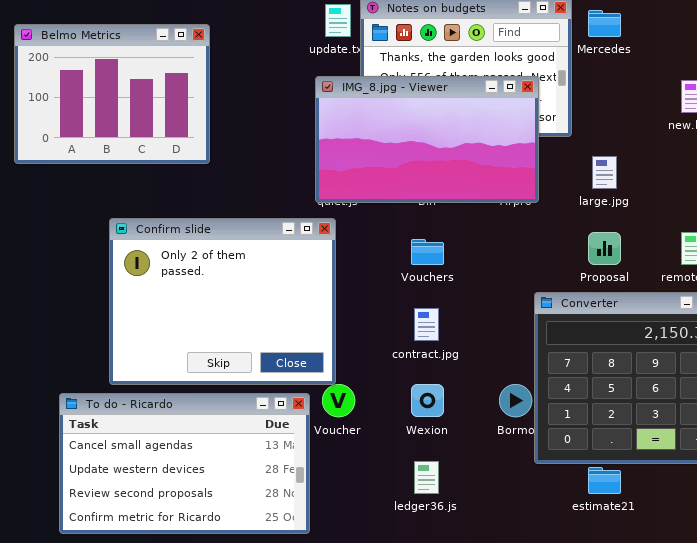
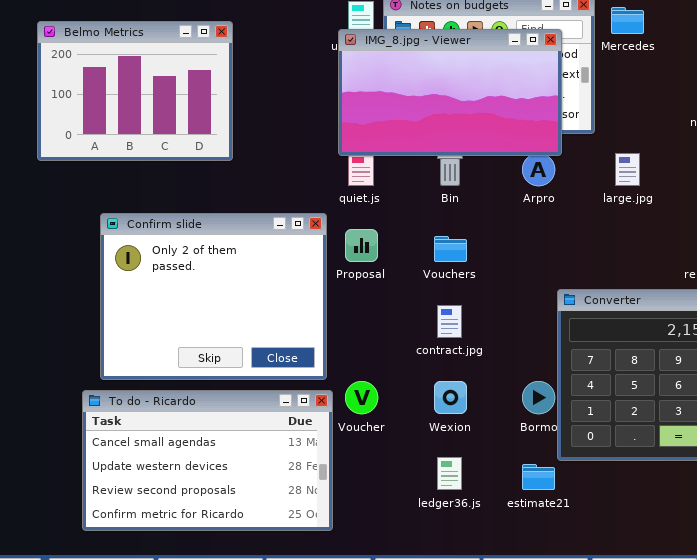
IMG_8.jpg - Viewer: [315,76,539,203] -> [338,29,562,156], moved
Confirm slide: [109,218,336,385] -> [100,213,327,380], moved
Proposal: [588,232,621,265] -> [345,229,378,262], moved
estimate21: [588,467,621,494] -> [522,464,555,490], moved

